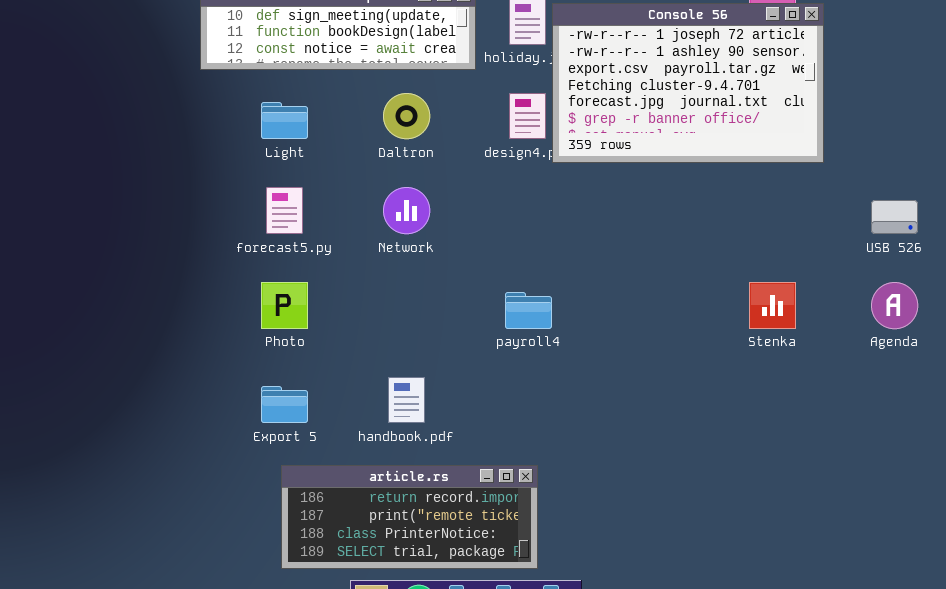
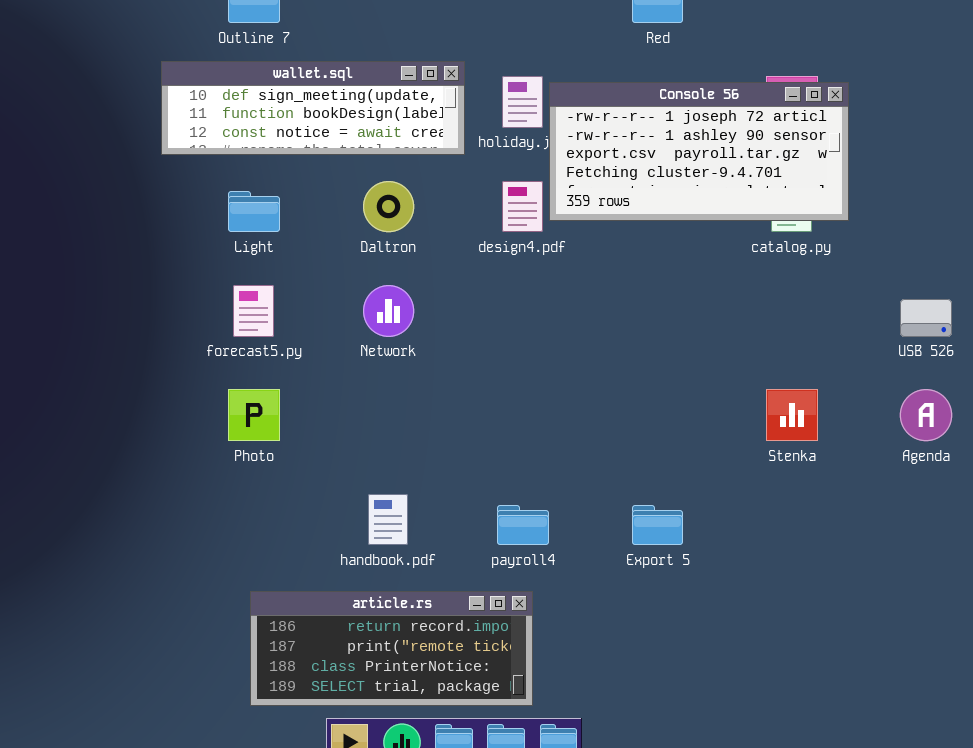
Console 56: [552,3,824,163] -> [549,82,849,221], resized
payroll4: [505,292,552,329] -> [497,505,549,545], moved
Export 5: [261,386,308,423] -> [632,505,683,545], moved

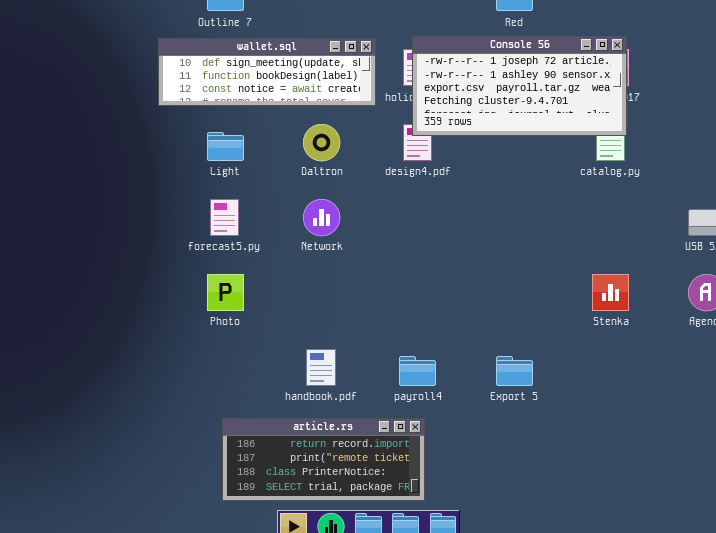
Console 56: [549,82,849,221] -> [412,36,627,136], moved

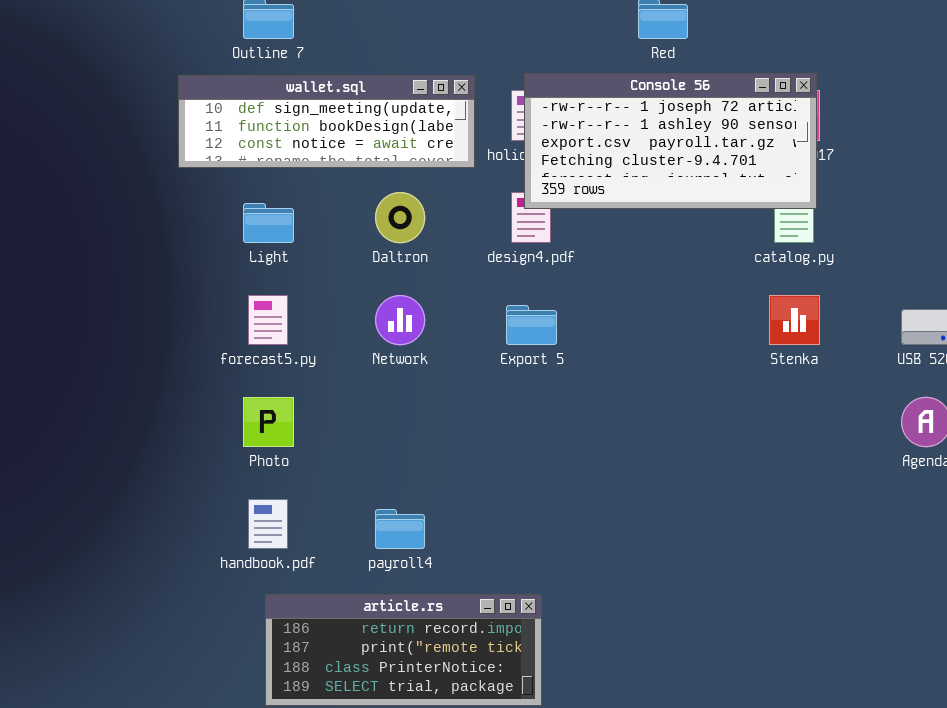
Stenka: [592,274,629,311] -> [769,295,820,345], moved
handbook.pdf: [306,349,336,386] -> [248,499,288,549], moved
payroll4: [399,356,436,386] -> [375,509,425,549], moved
Export 5: [496,356,533,386] -> [506,305,557,345], moved

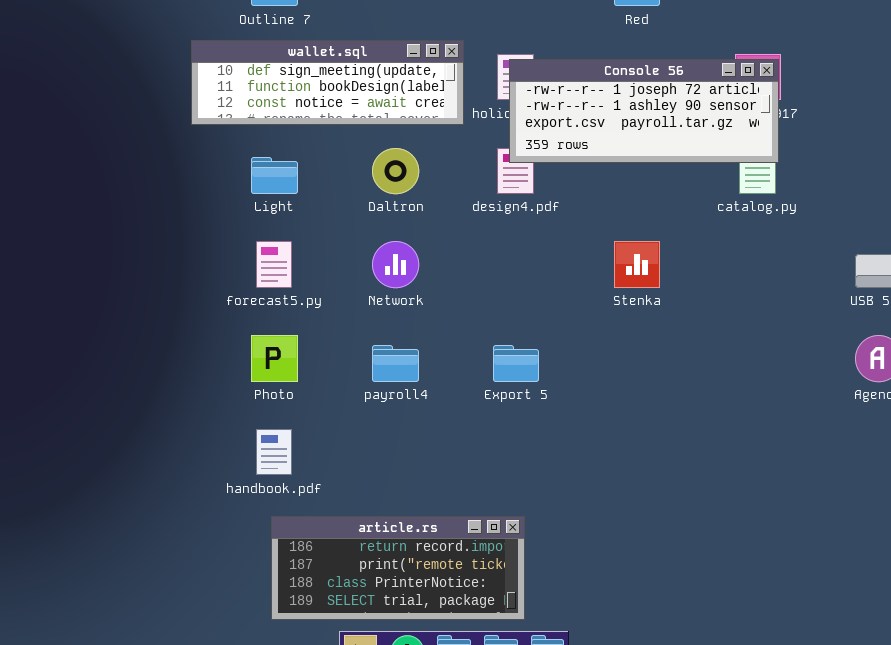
Console 56: [524,73,817,209] -> [509,59,779,163], resized
Stenka: [769,295,820,345] -> [614,241,660,288], moved
Export 5: [506,305,557,345] -> [493,345,539,382], moved
payroll4: [375,509,425,549] -> [372,345,419,382], moved

